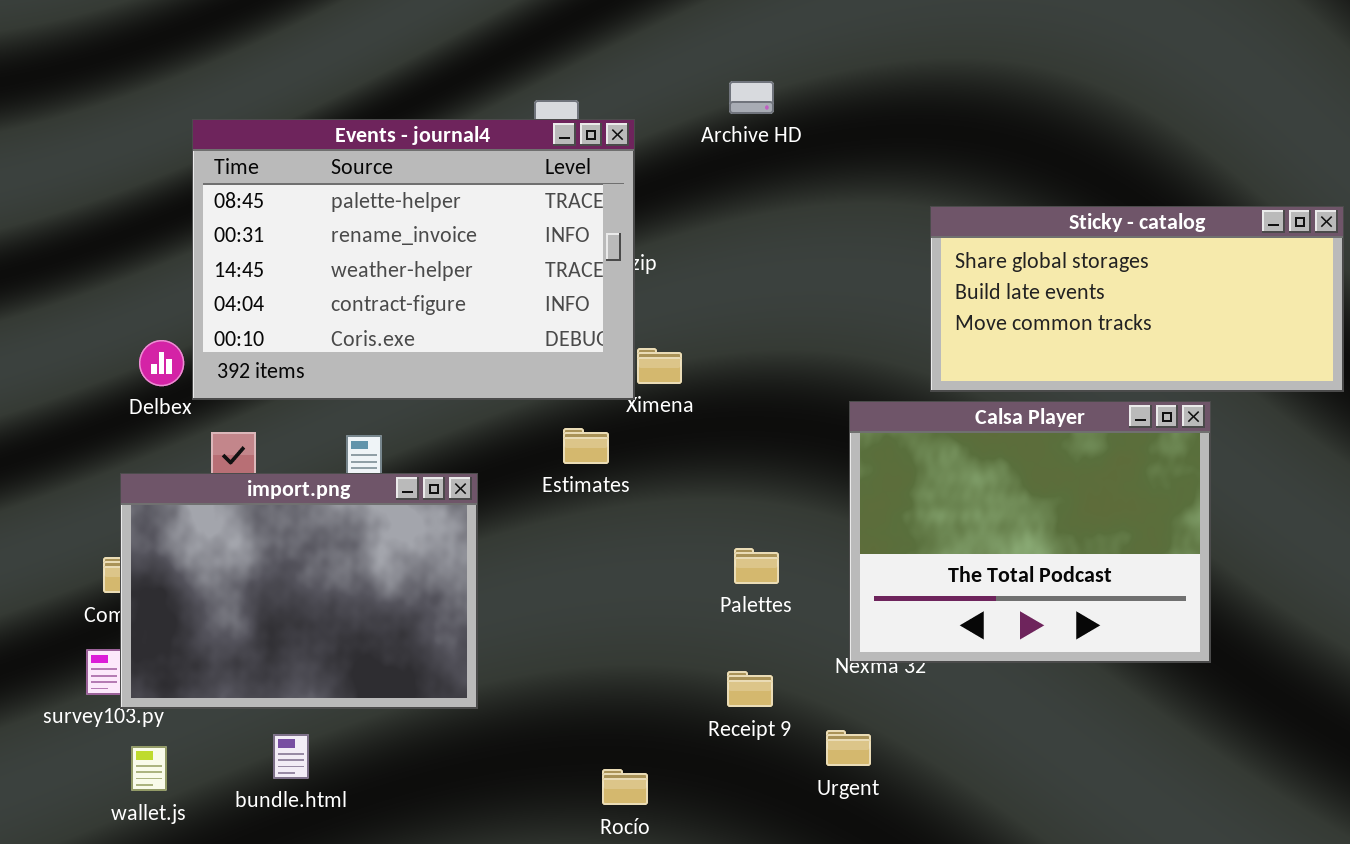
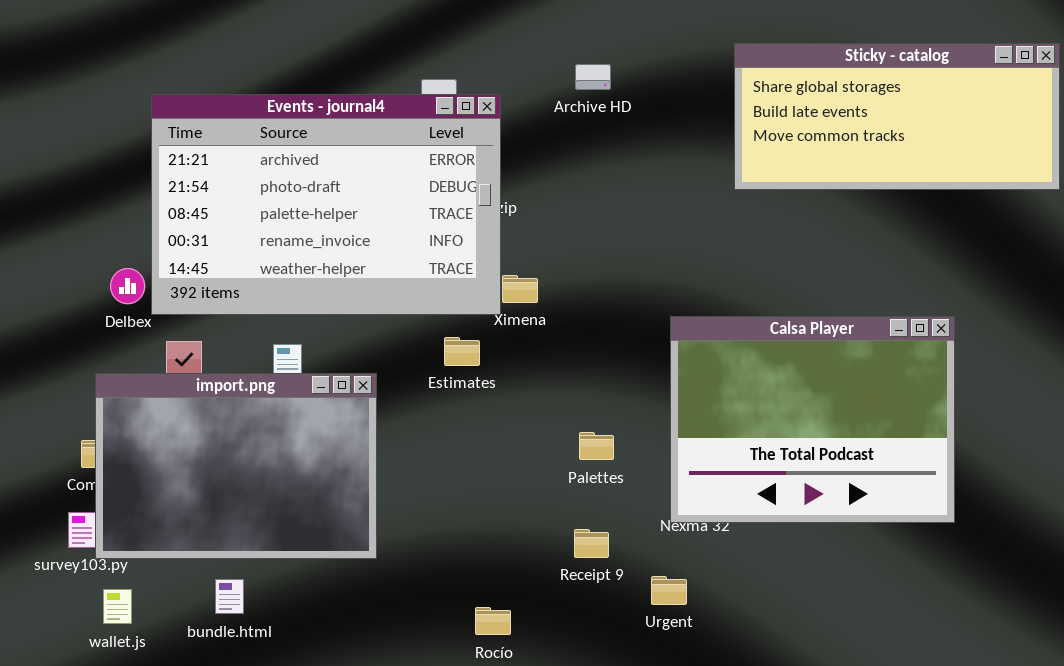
Events - journal4: [192,119,635,400] -> [151,94,501,315], scrolled up 2 rows
Sticky - catalog: [930,206,1344,392] -> [734,43,1060,190], moved

